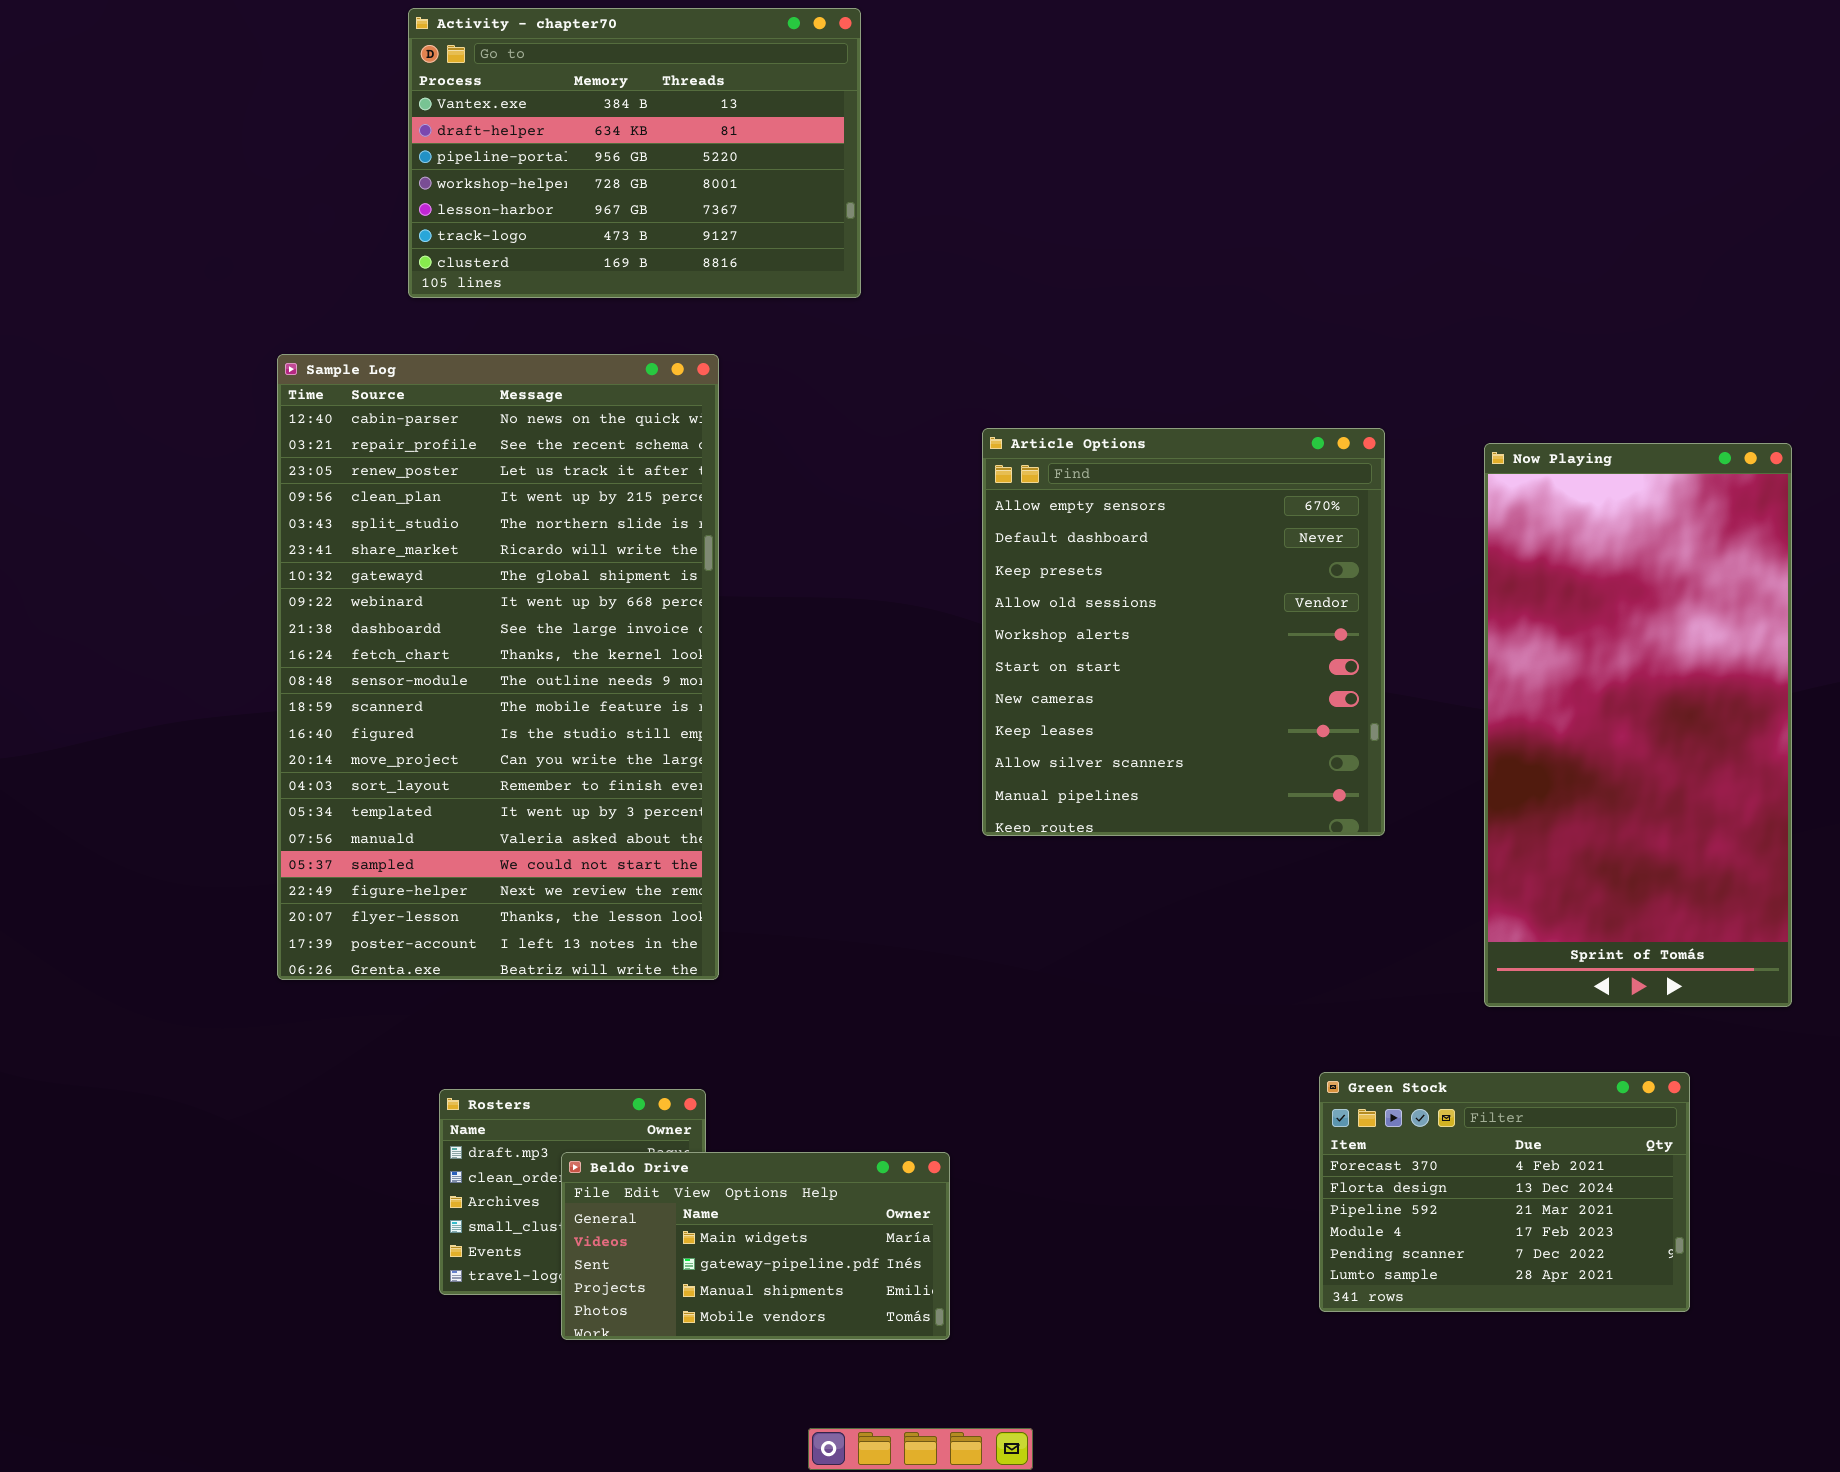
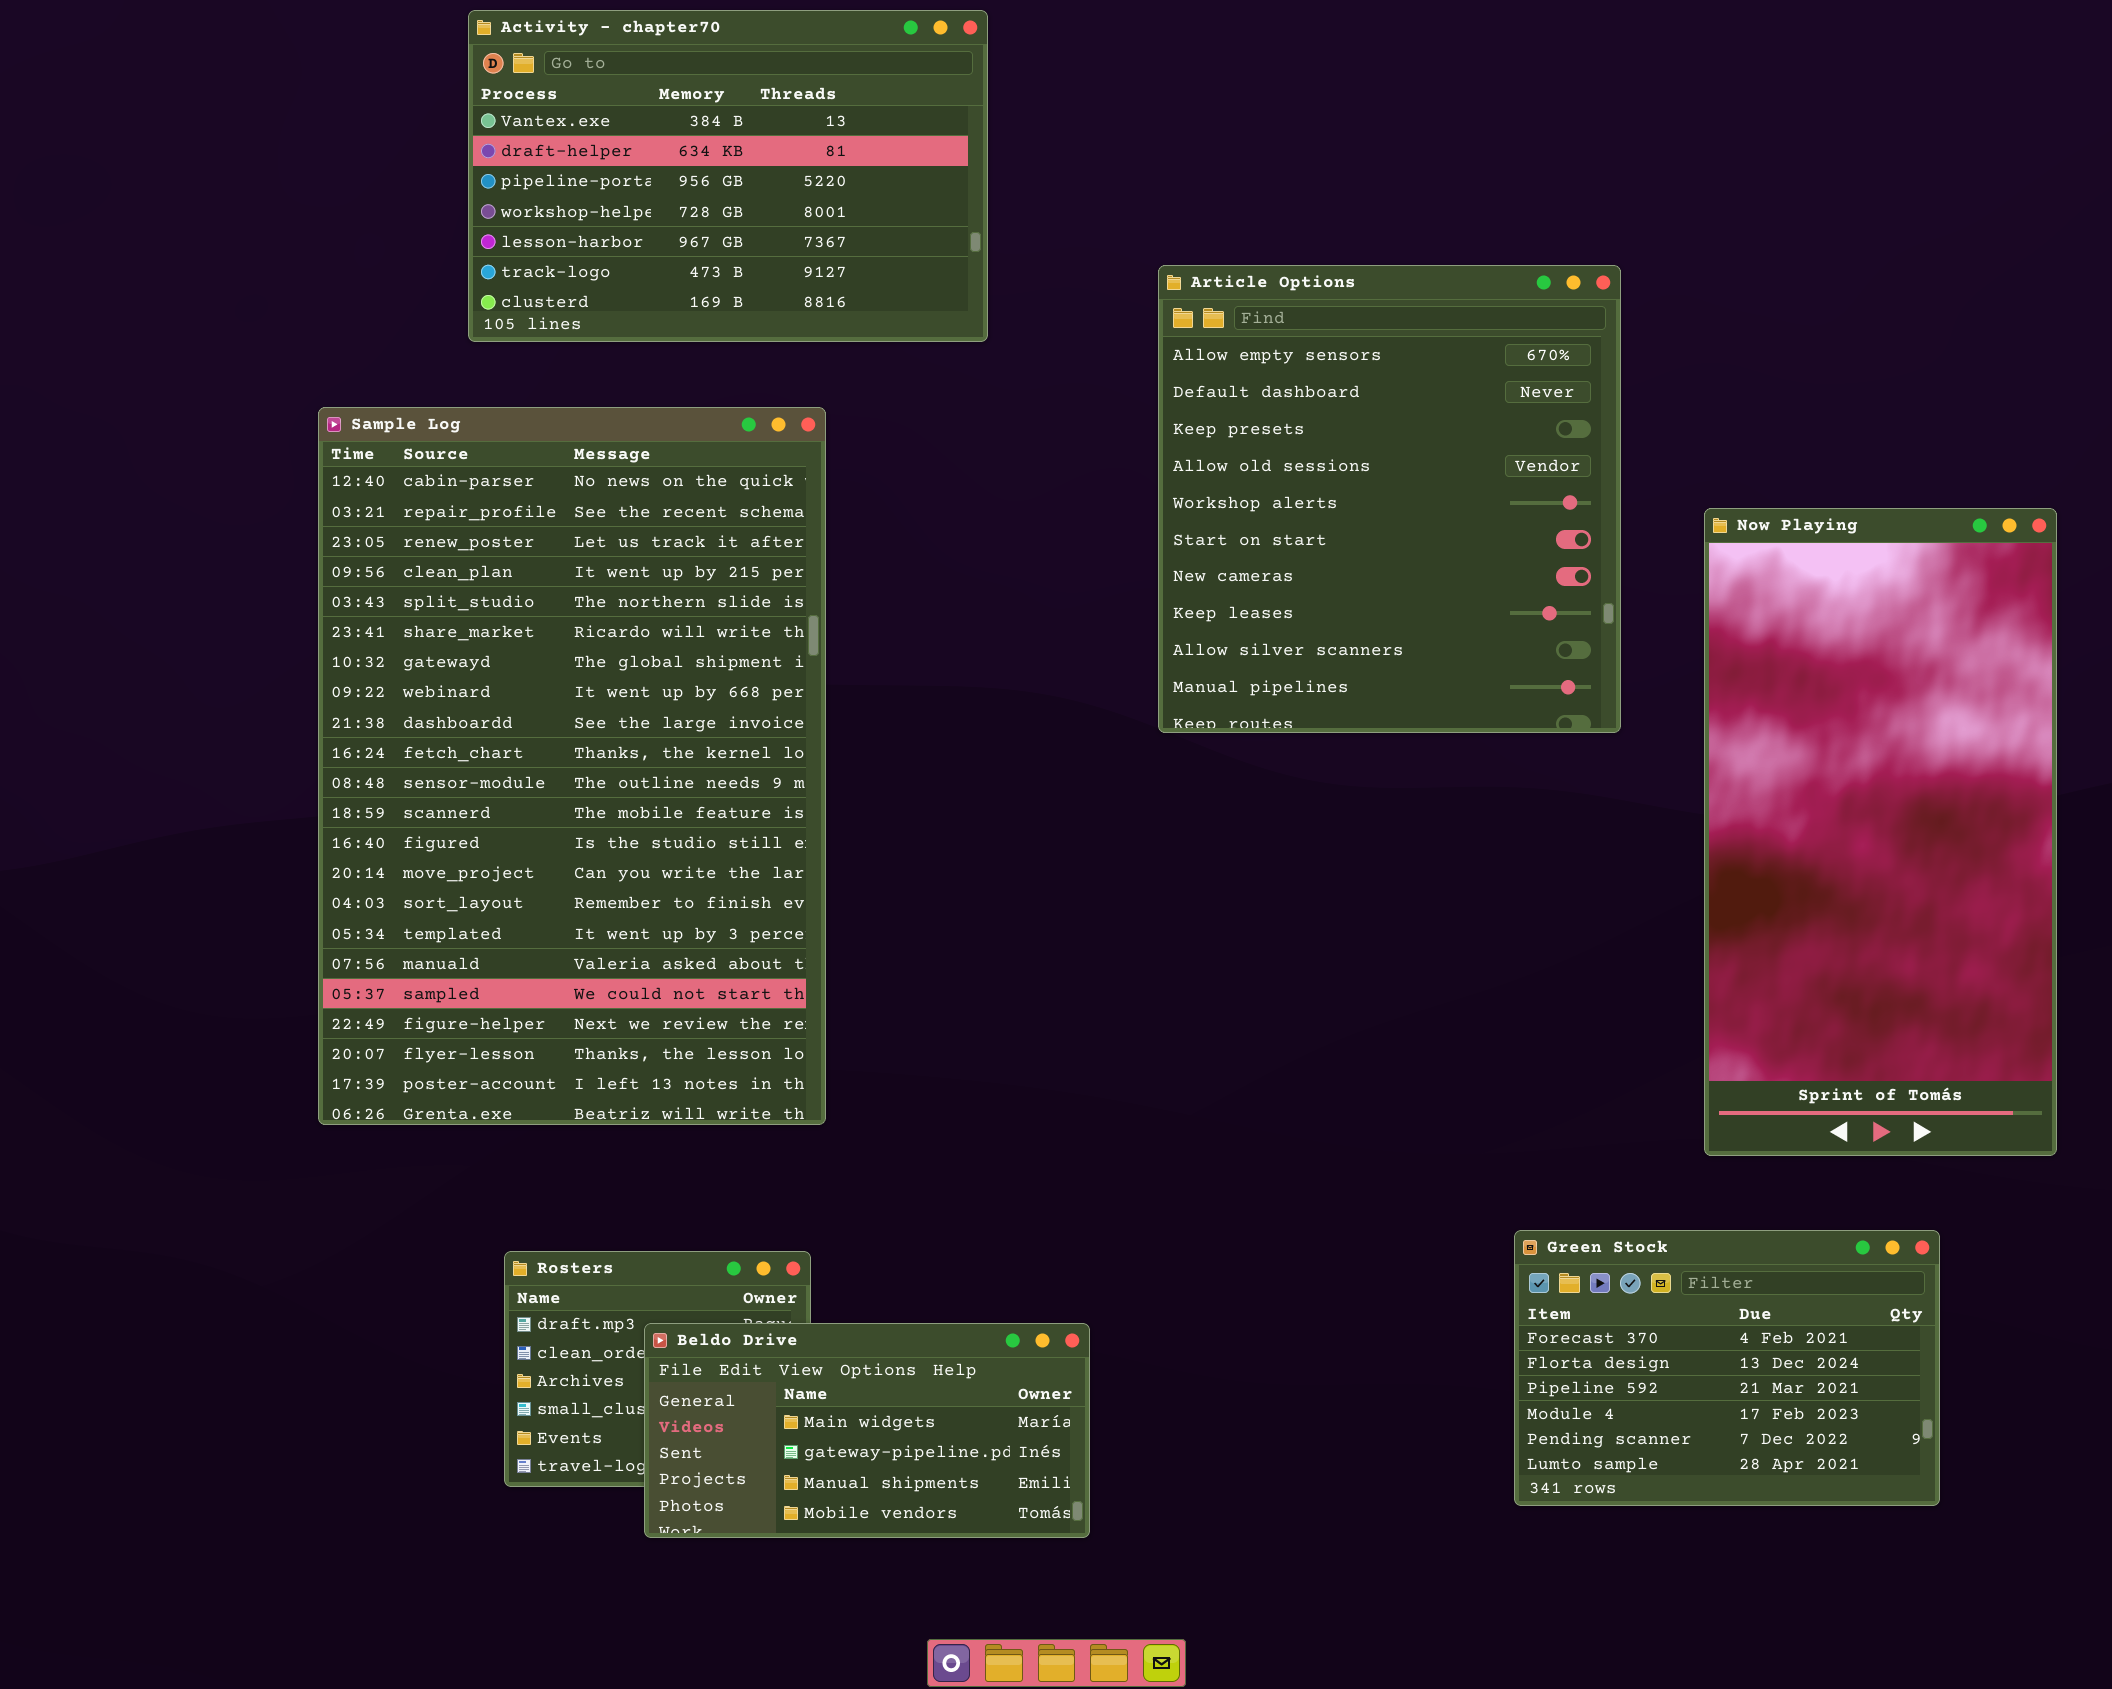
Article Options: [982,428,1385,836] -> [1158,265,1621,733], moved

